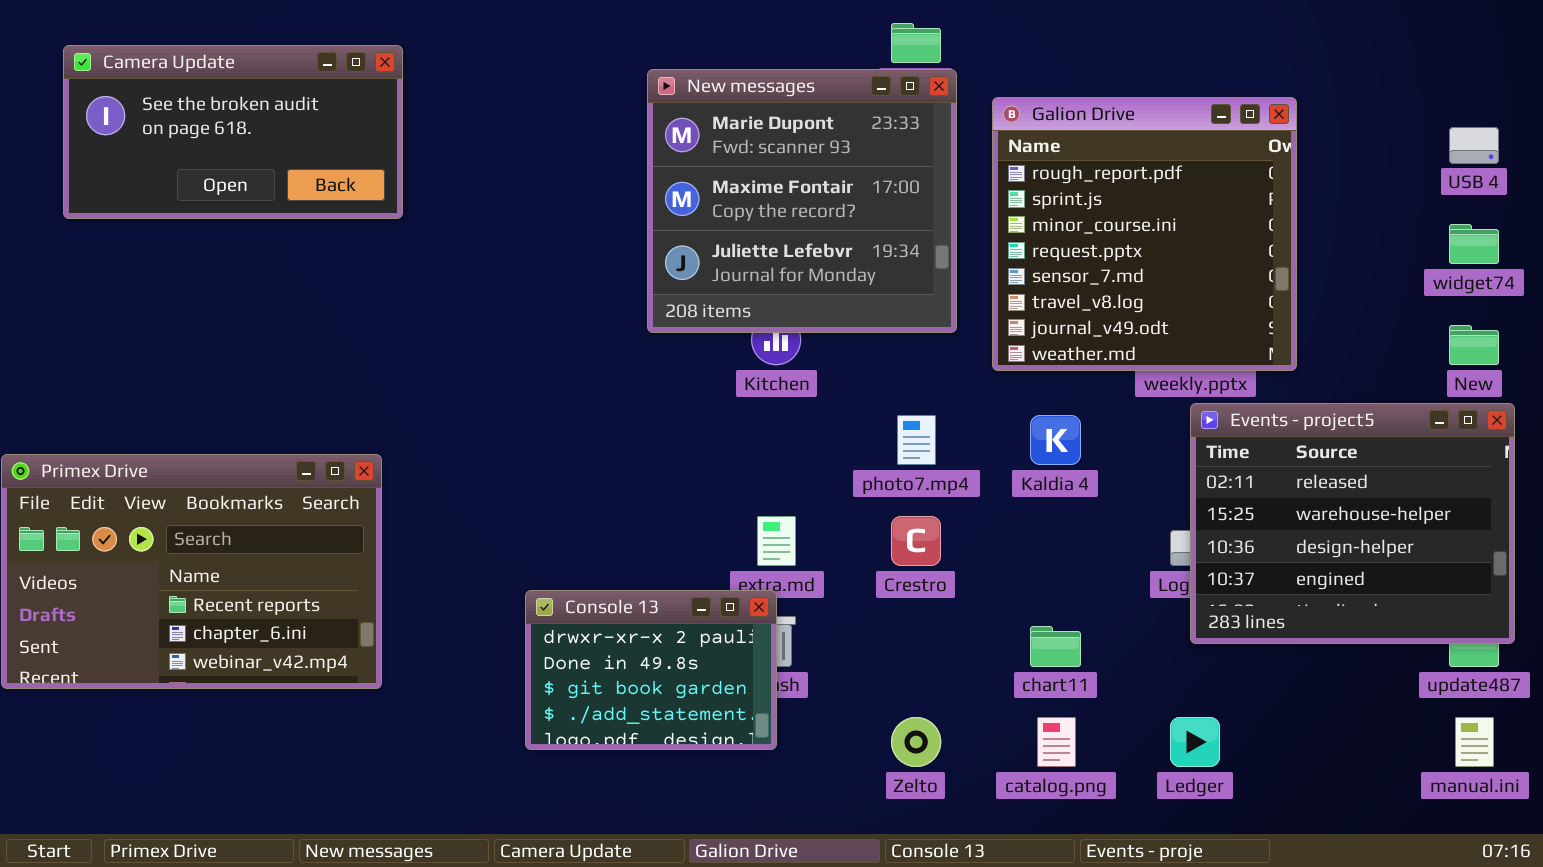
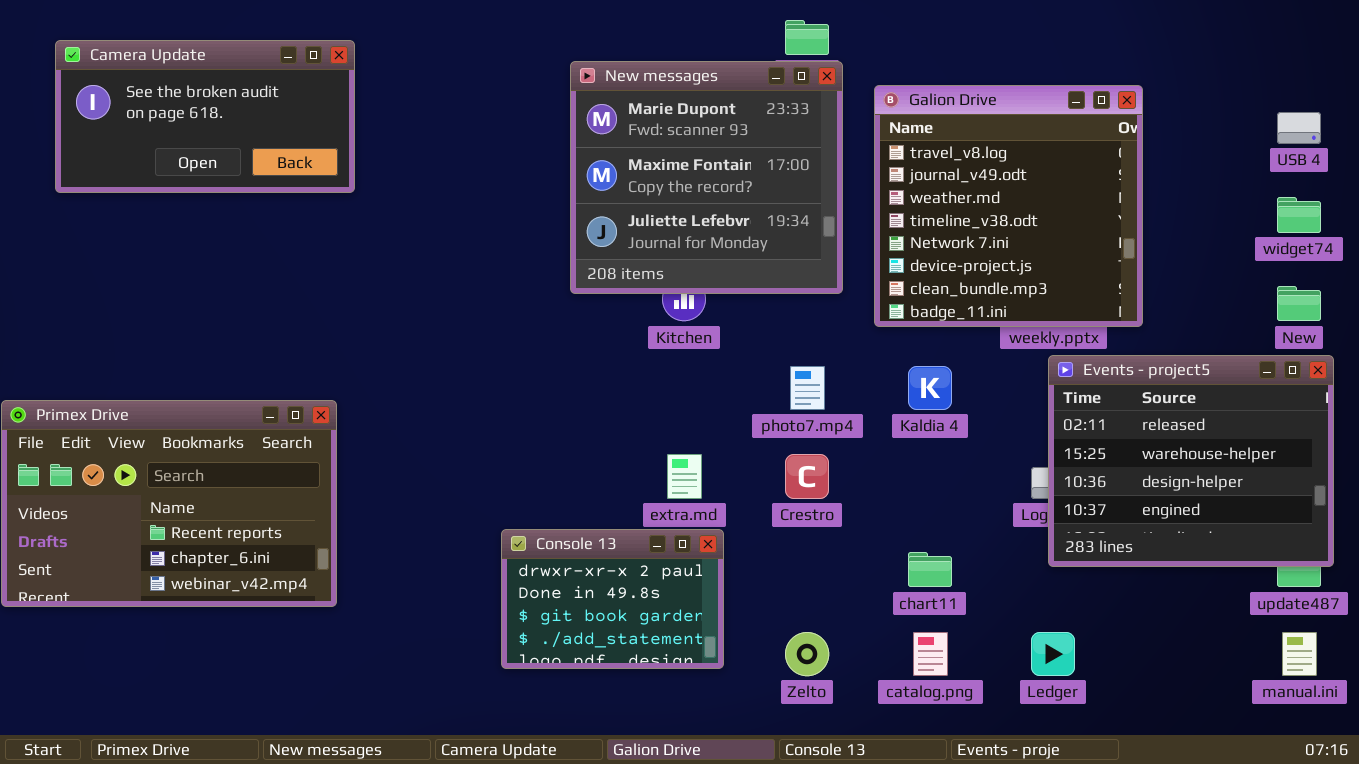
Galion Drive: [992,97,1297,371] -> [874,85,1143,327], scrolled down 5 rows
Console 13: [525,590,777,750] -> [501,529,724,669], moved

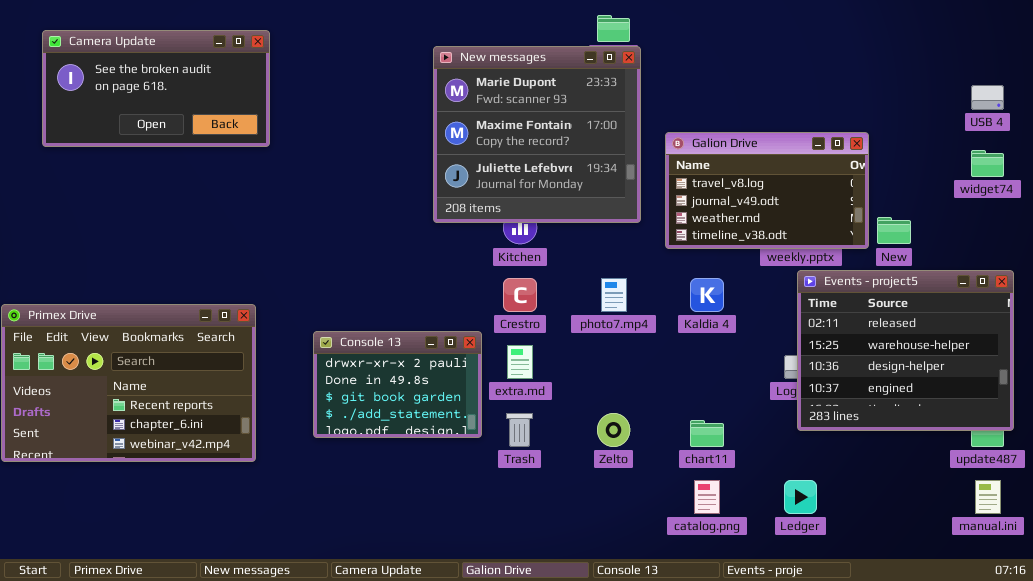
Galion Drive: [874,85,1143,327] -> [665,132,869,249], resized
New: [1277,286,1321,321] -> [877,217,911,244], moved
Crestro: [785,454,829,499] -> [503,278,537,312], moved
Console 13: [501,529,724,669] -> [313,331,482,438], moved
Zelto: [785,632,829,676] -> [597,413,630,447], moved

